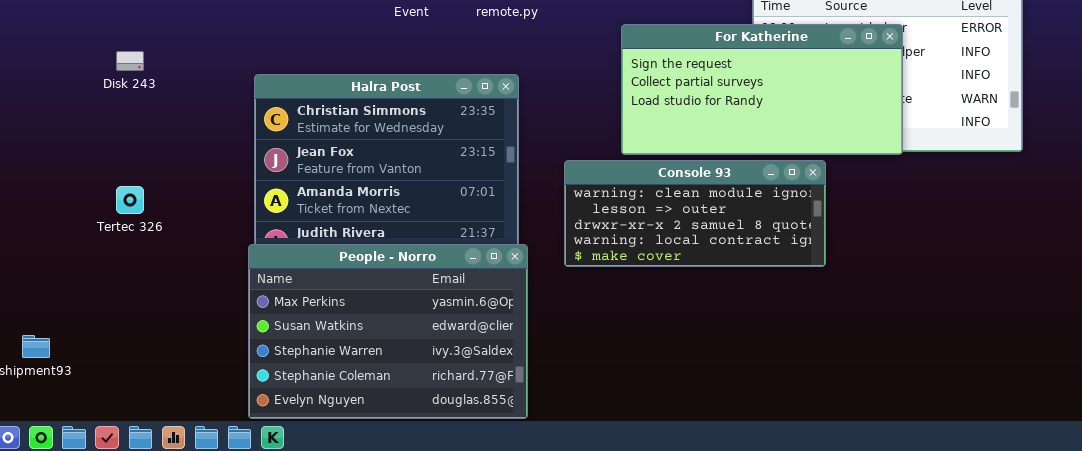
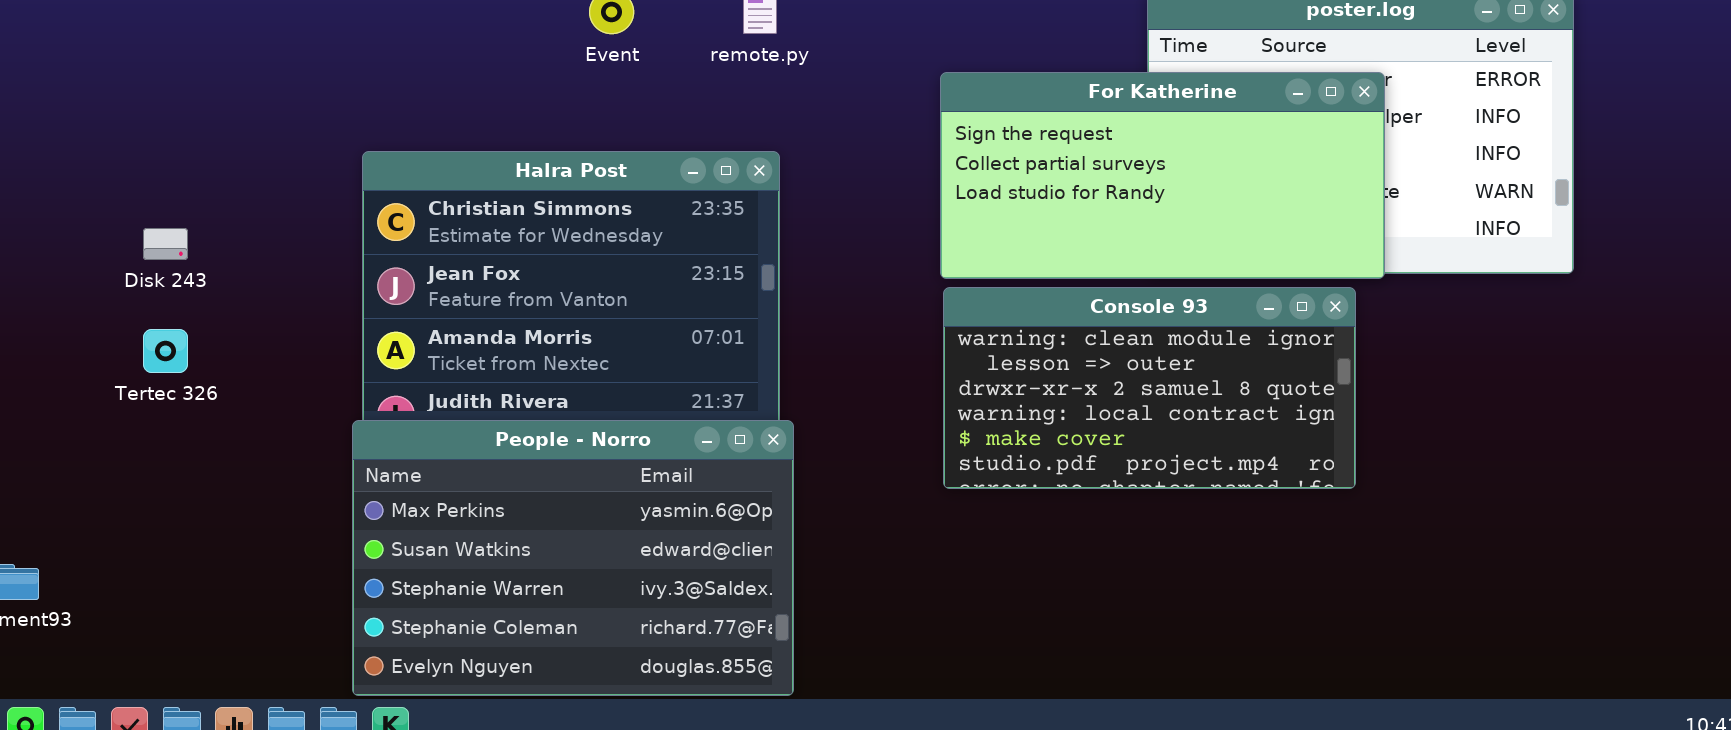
Disk 243: [116,51,144,71] -> [143,228,188,260], moved
Console 93: [564,160,826,267] -> [943,287,1356,489], moved, resized

